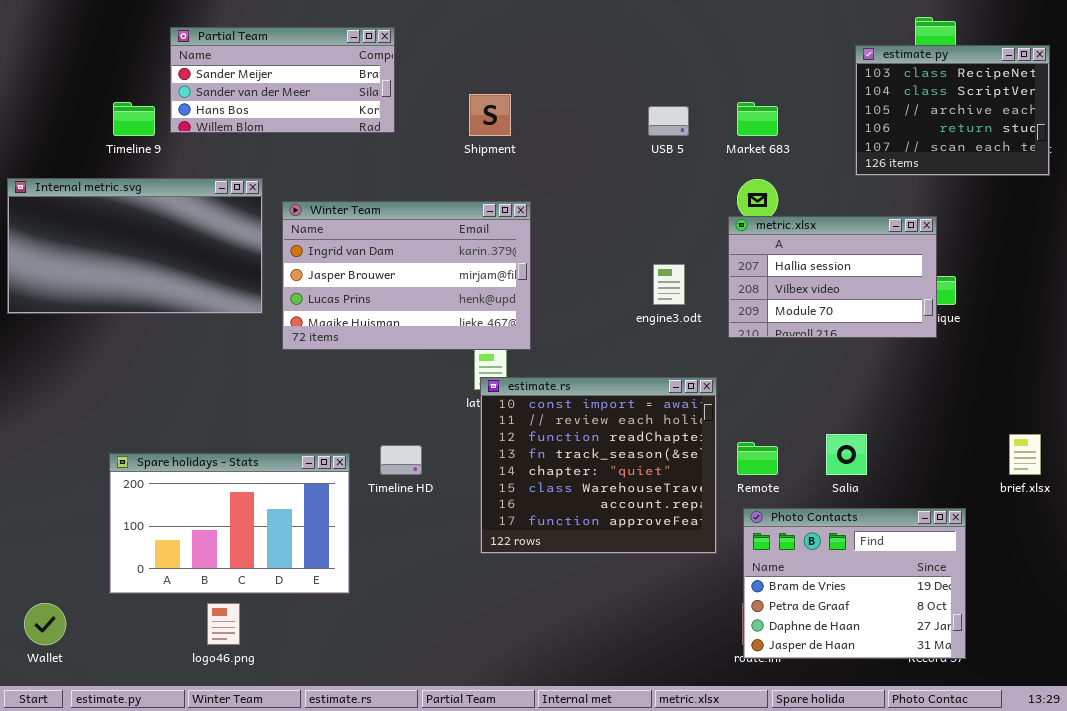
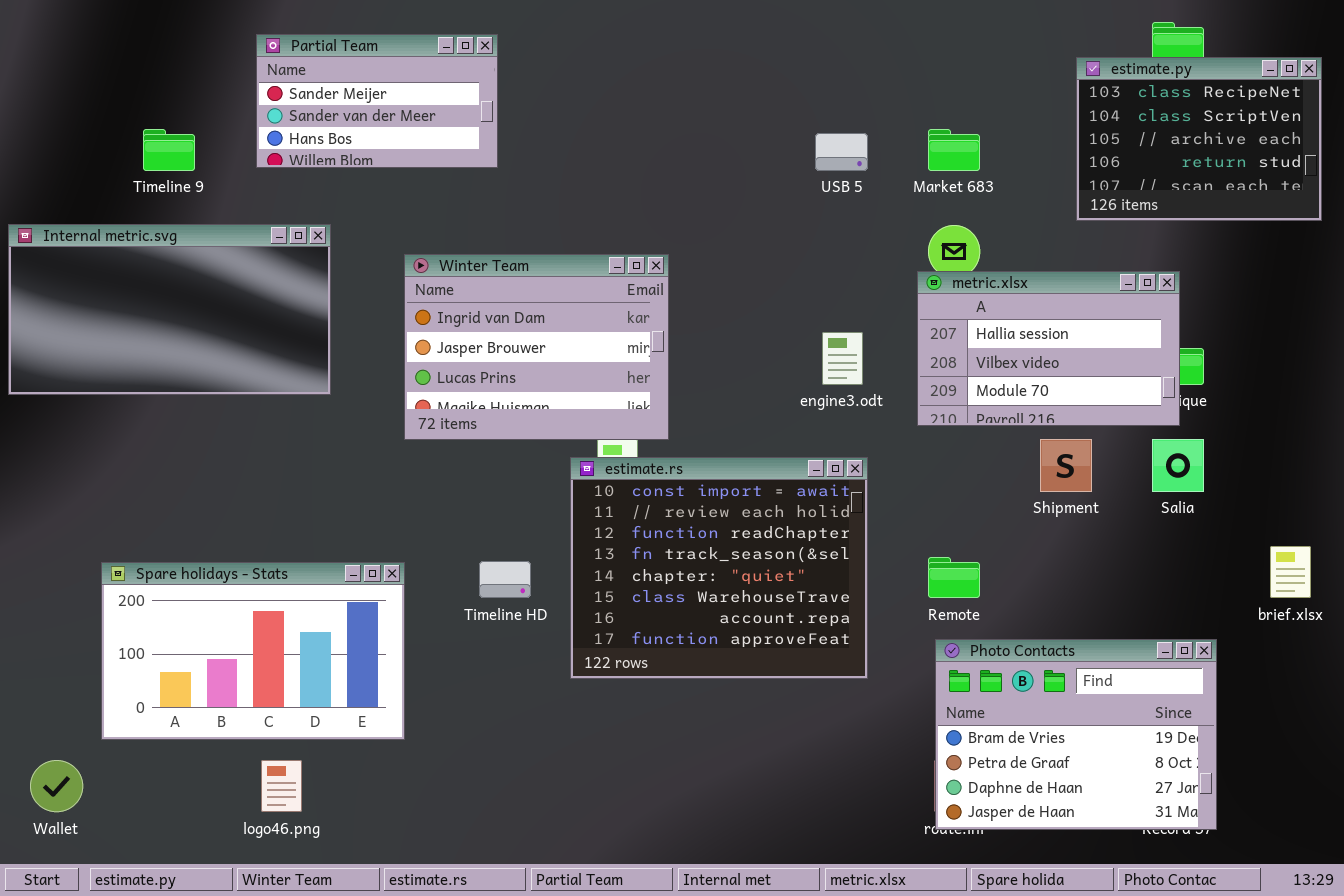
Partial Team: [170,27,395,133] -> [256,34,498,168], resized
Shipment: [469,94,511,136] -> [1040,439,1092,492], moved
Winter Team: [282,201,531,350] -> [404,254,669,440], resized
estimate.rs: [480,377,717,554] -> [570,457,868,679], moved
Salia: [826,434,867,475] -> [1152,439,1204,492], moved
Spare holidays - Stats: [109,453,350,594] -> [101,562,405,740], moved

